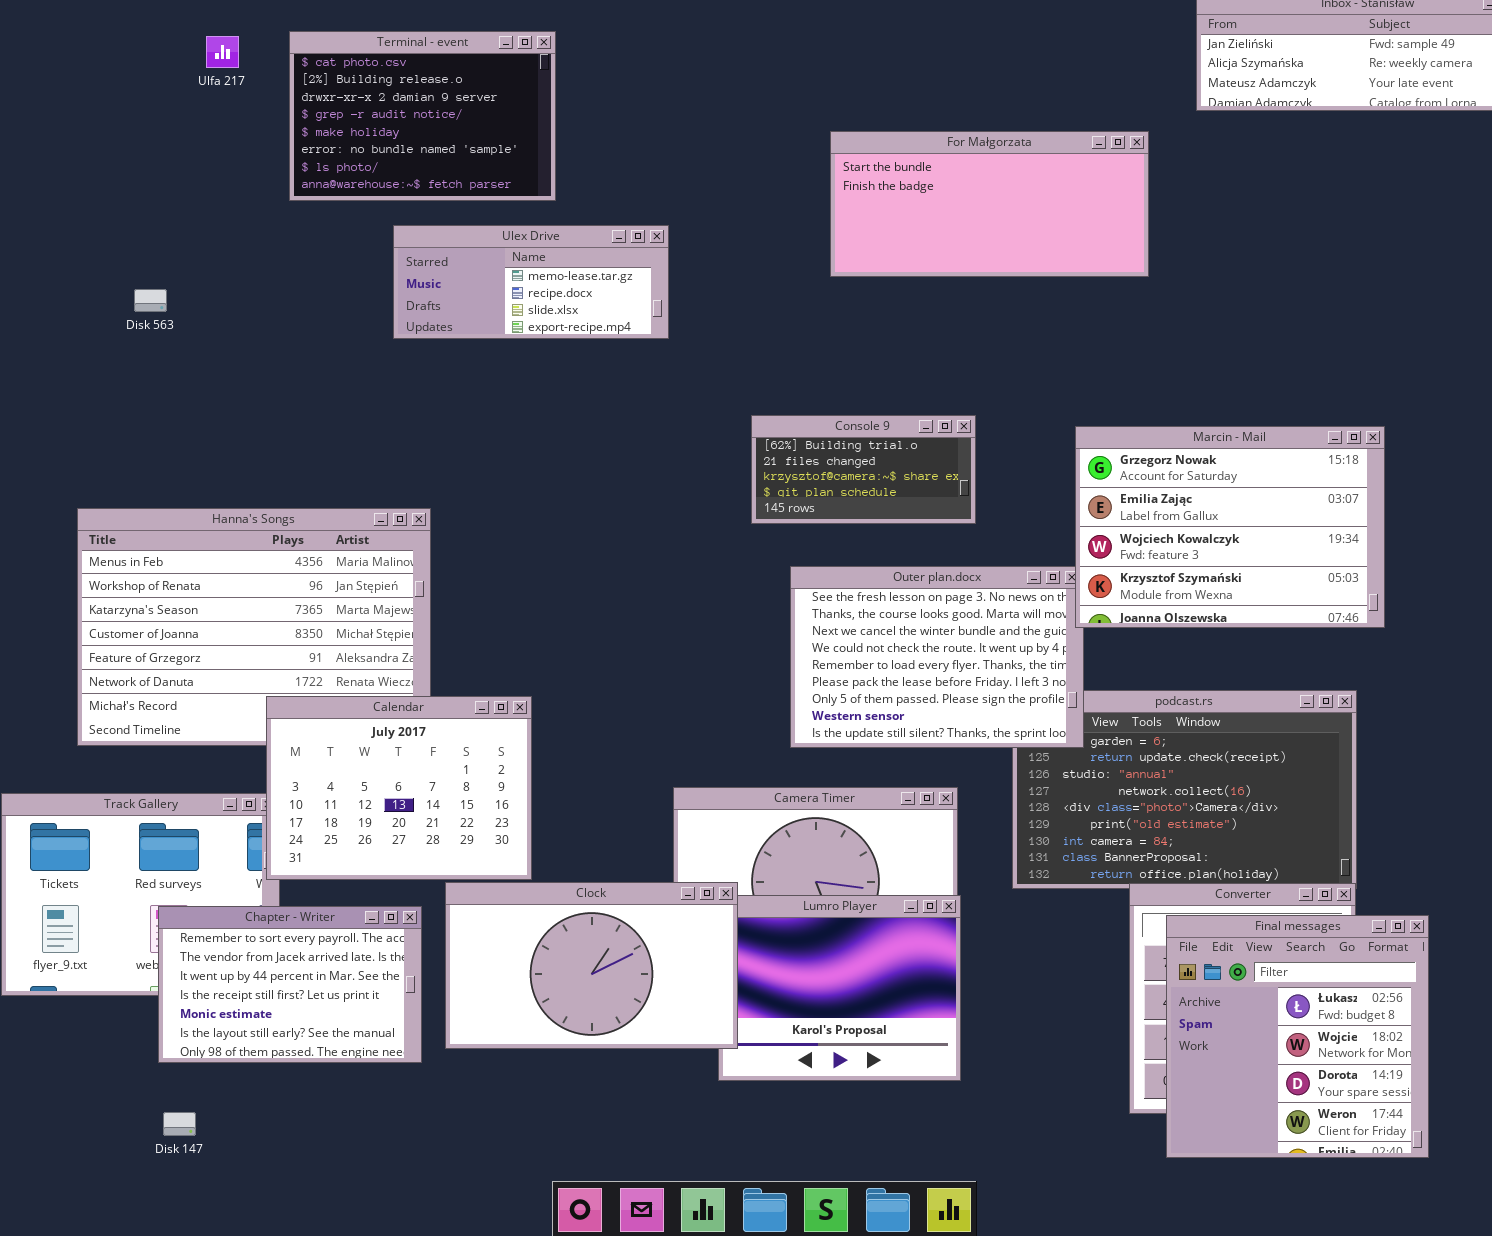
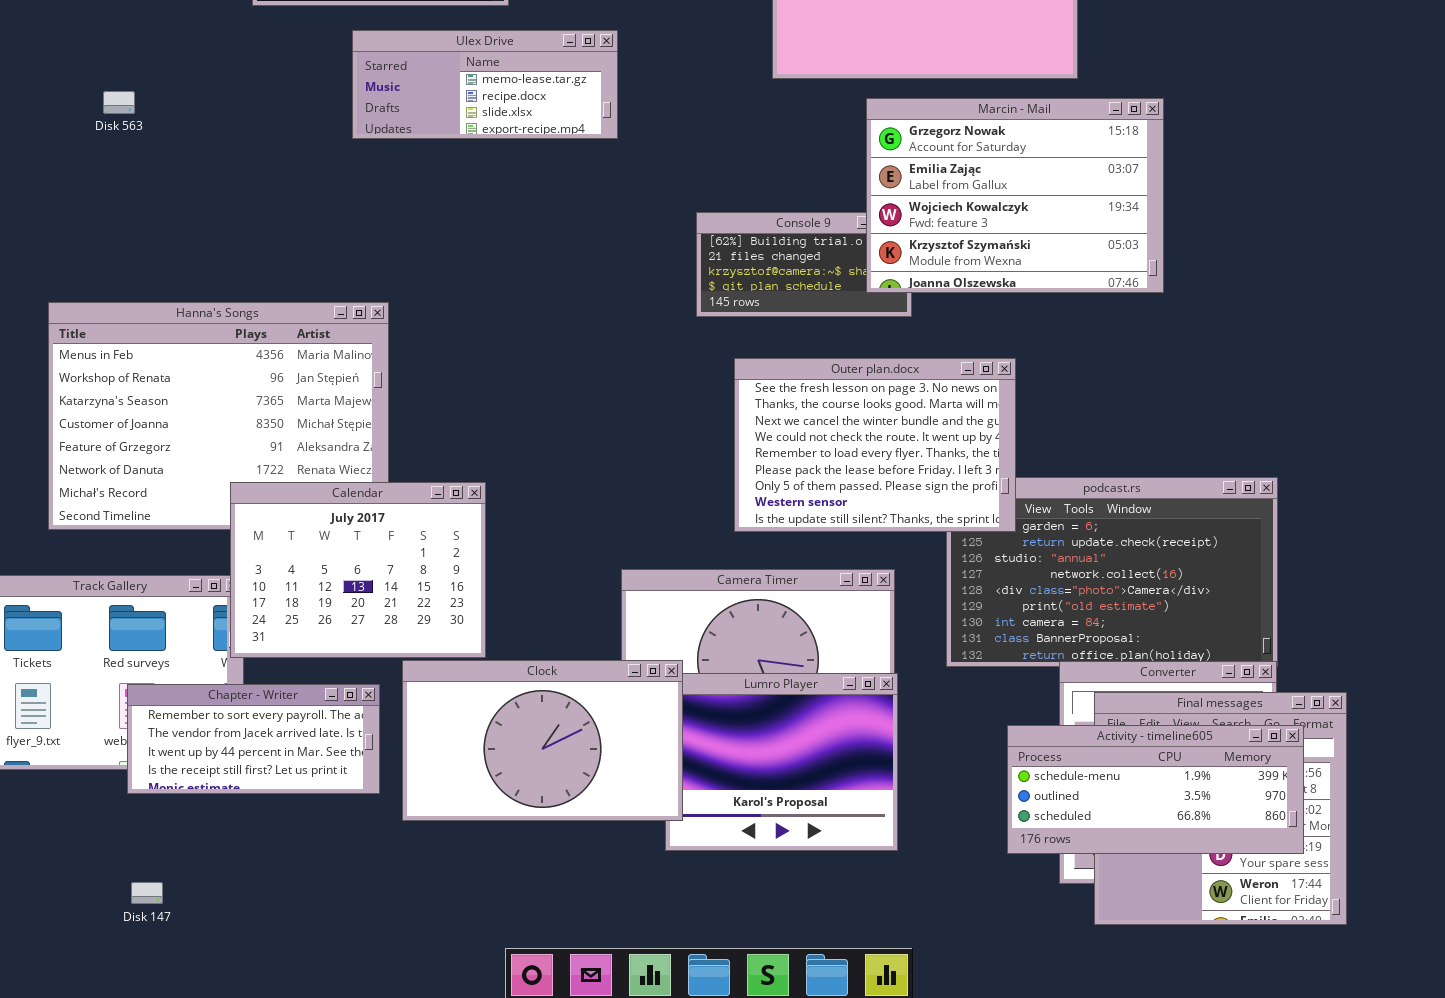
Marcin - Mail: [1075,426,1385,628] -> [866,98,1164,293], moved
Chapter - Writer: [158,906,422,1063] -> [127,684,380,794], resized
Activity - timeline605: none -> [1007,725,1304,854], opened

